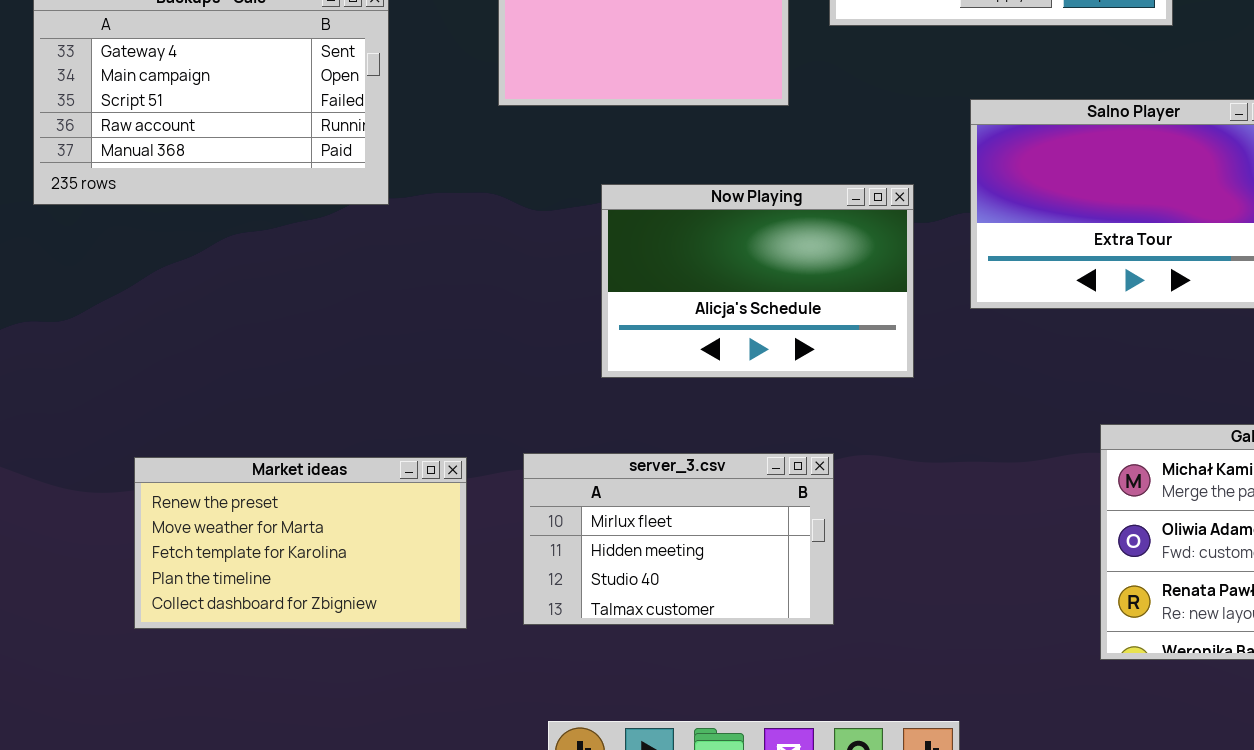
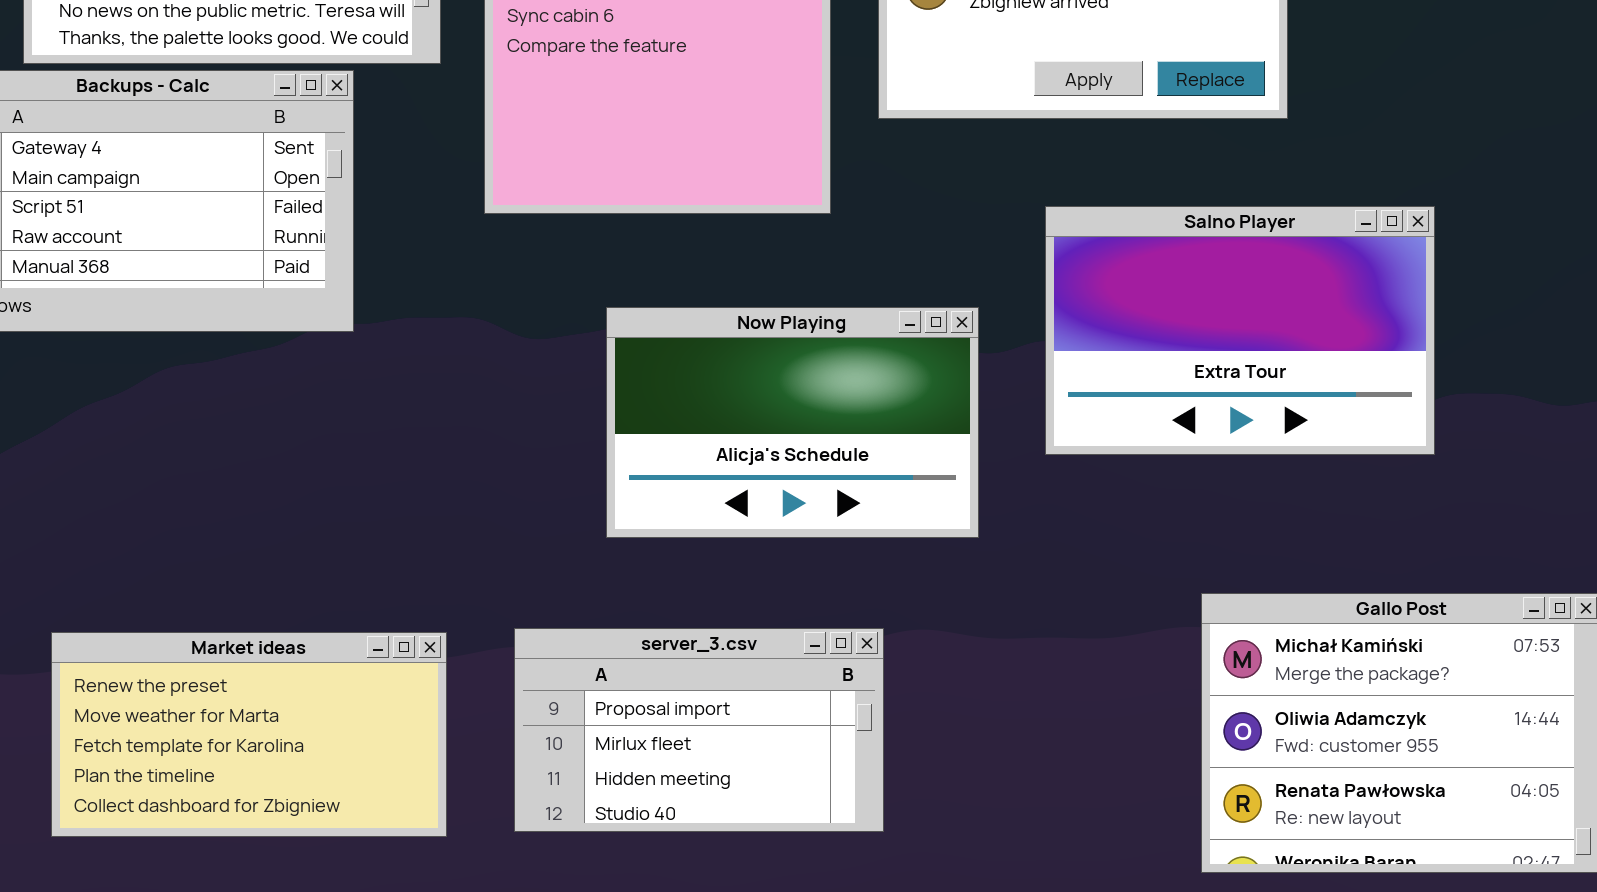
server_3.csv: [523,453,834,625] -> [514,628,884,832], scrolled up 1 row

